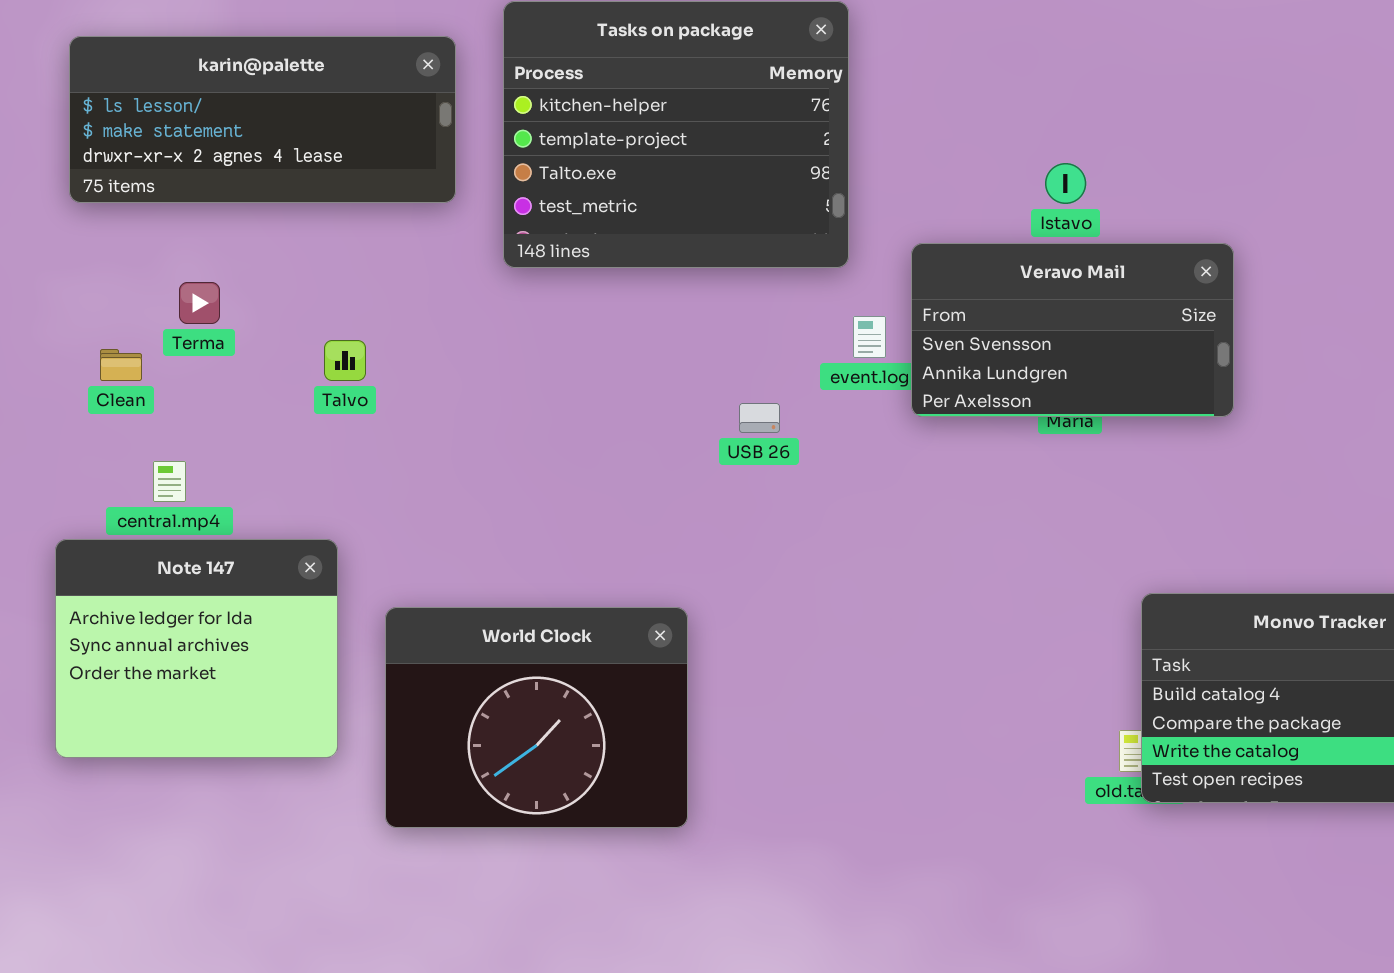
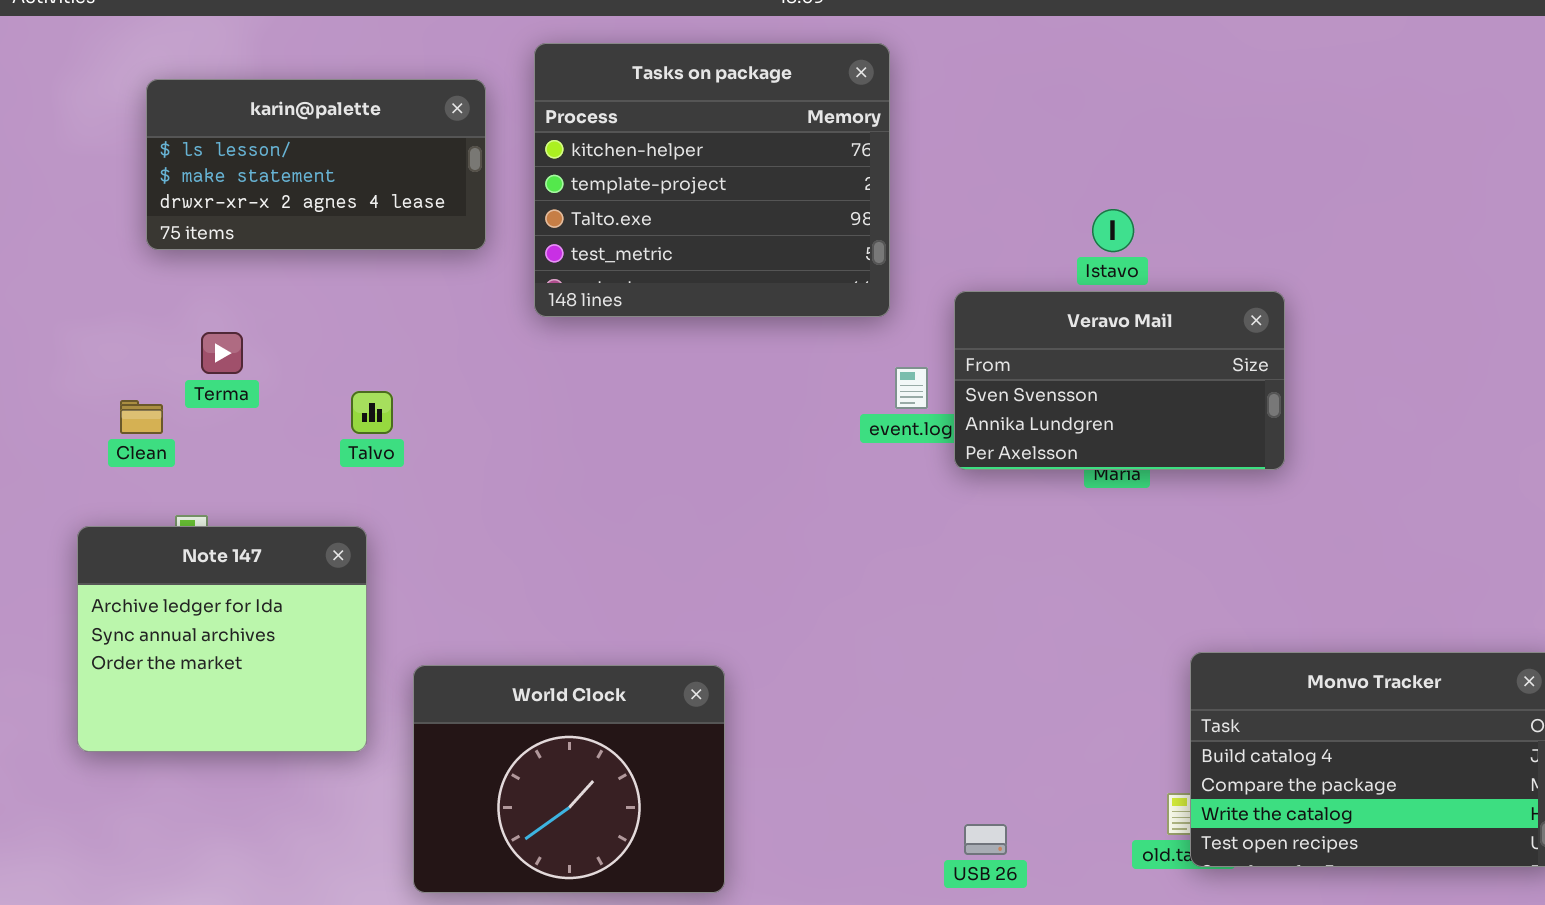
karin@palette: [69,36,456,203] -> [146,79,486,250], resized
USB 26: [739,403,780,433] -> [964,824,1007,855], moved
Note 147: [55,539,338,758] -> [77,526,367,752], moved

